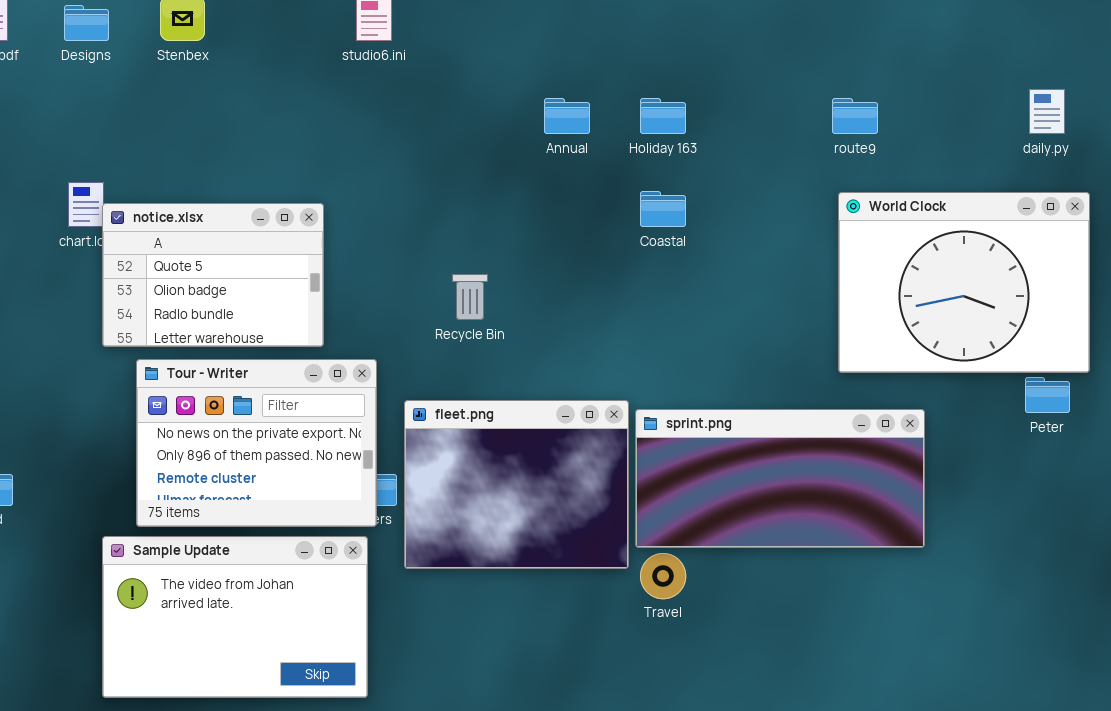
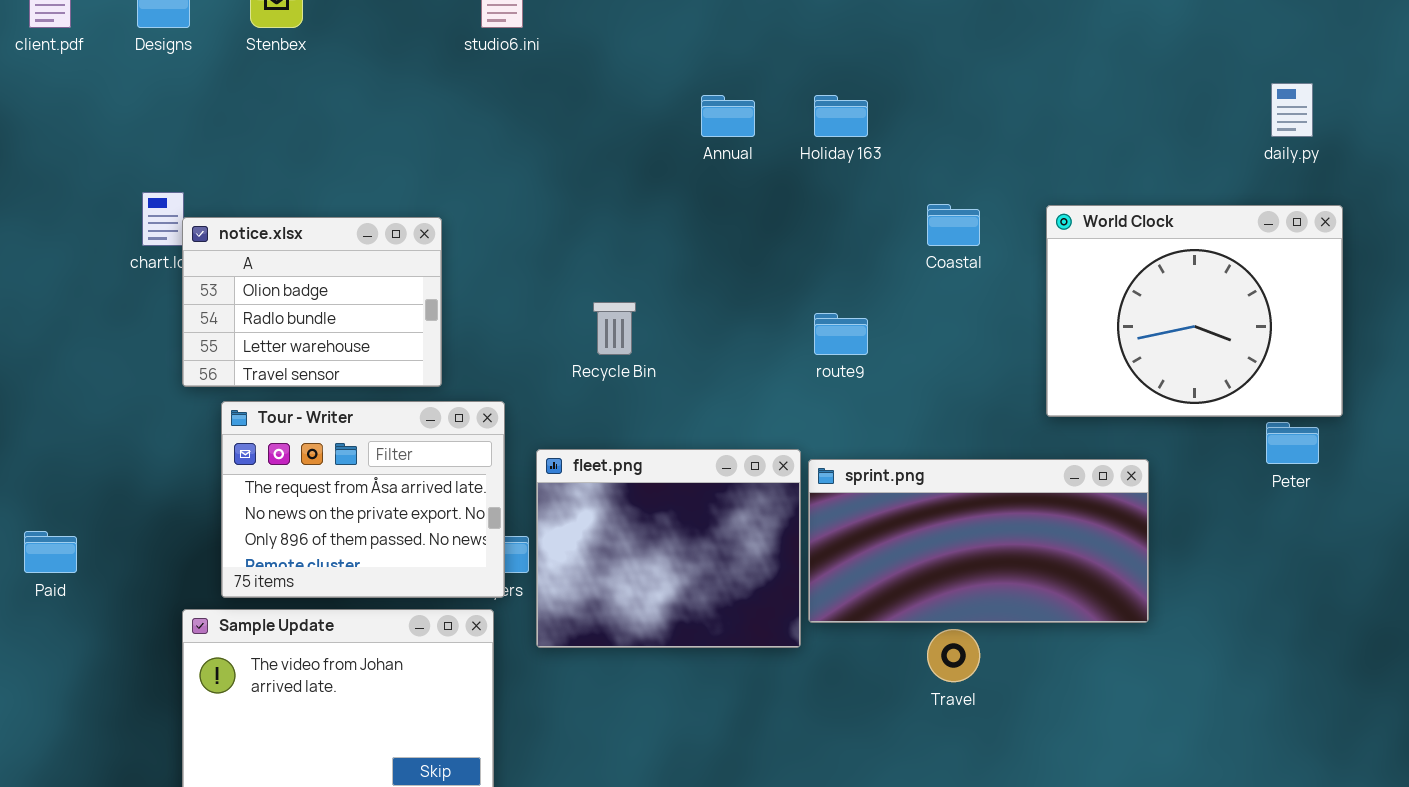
route9: [832,98,878,134] -> [814,313,868,355], moved
Coastal: [640,191,686,227] -> [927,204,980,246], moved
notice.xlsx: [102,203,324,347] -> [182,217,442,387], scrolled down 1 row
Tour - Writer: [136,359,377,527] -> [221,401,505,598], scrolled up 1 row
Travel: [640,553,686,599] -> [927,629,980,682], moved

